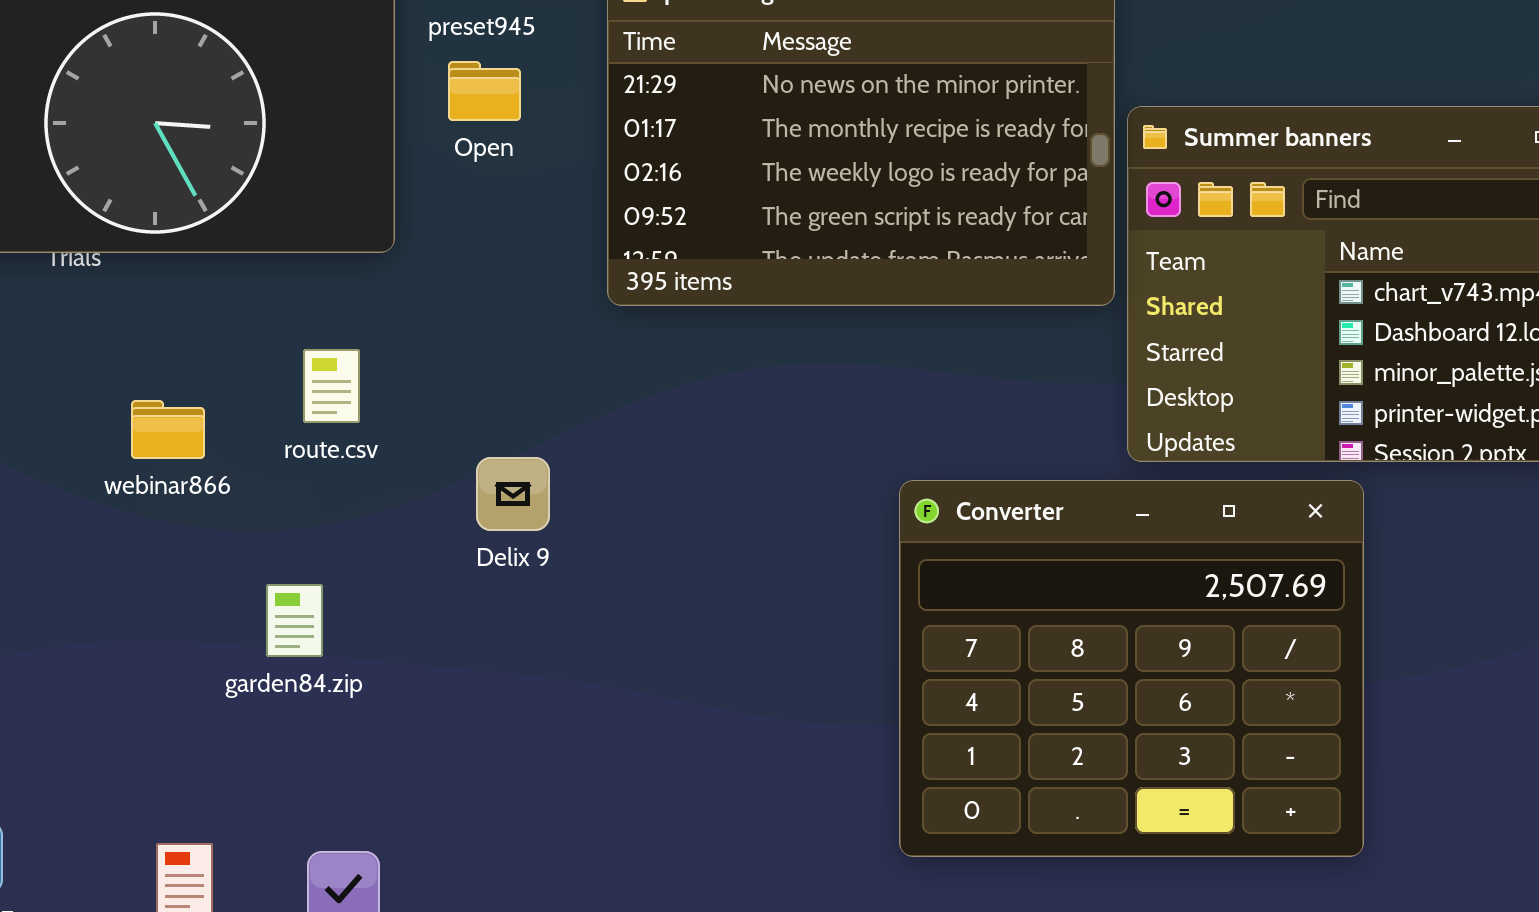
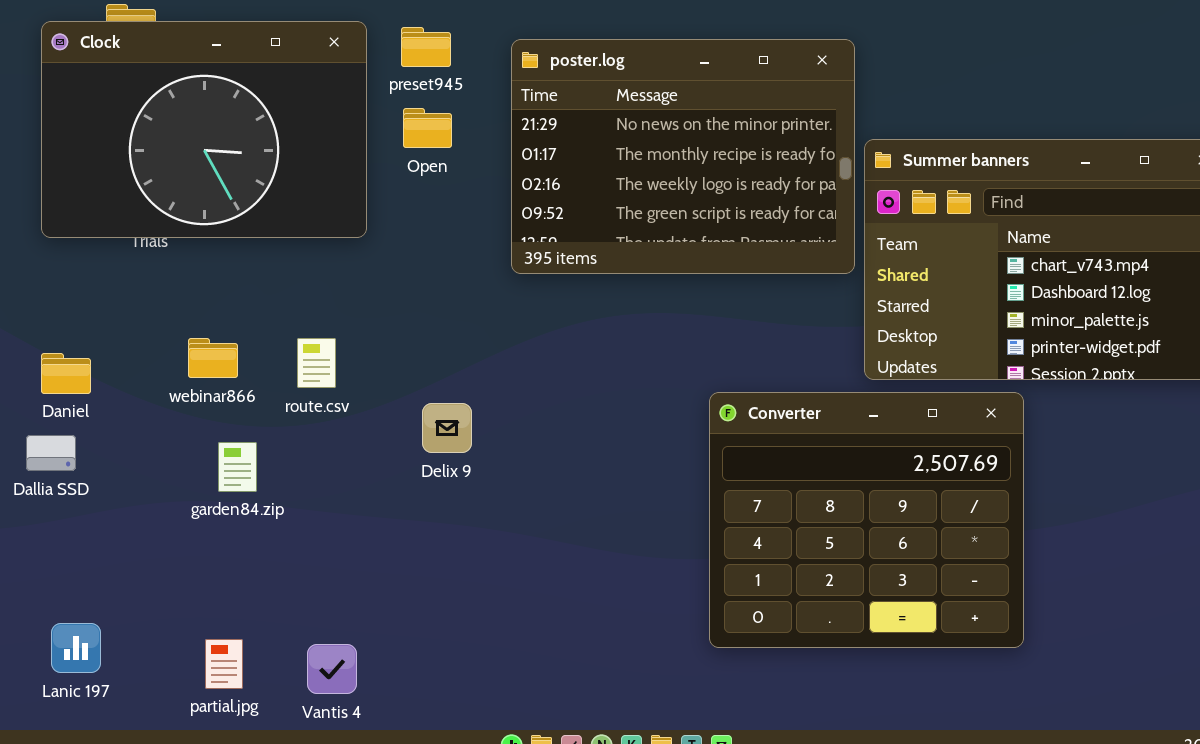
route.csv: [303,349,360,423] -> [297,338,336,388], moved
Delix 9: [476,457,550,531] -> [422,403,472,453], moved
garden84.zip: [266,584,323,657] -> [218,442,257,492], moved

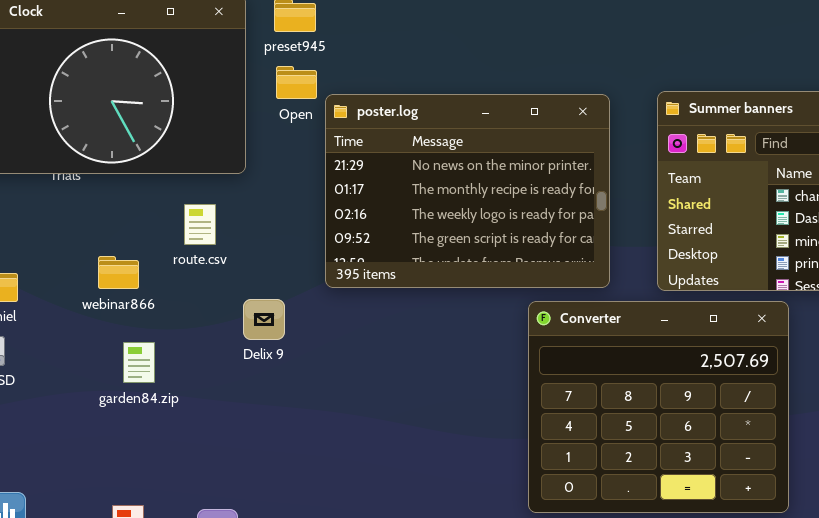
poster.log: [511,39,855,274] -> [325,94,610,288], moved
route.csv: [297,338,336,388] -> [184,204,216,245], moved
Delix 9: [422,403,472,453] -> [243,299,285,340], moved

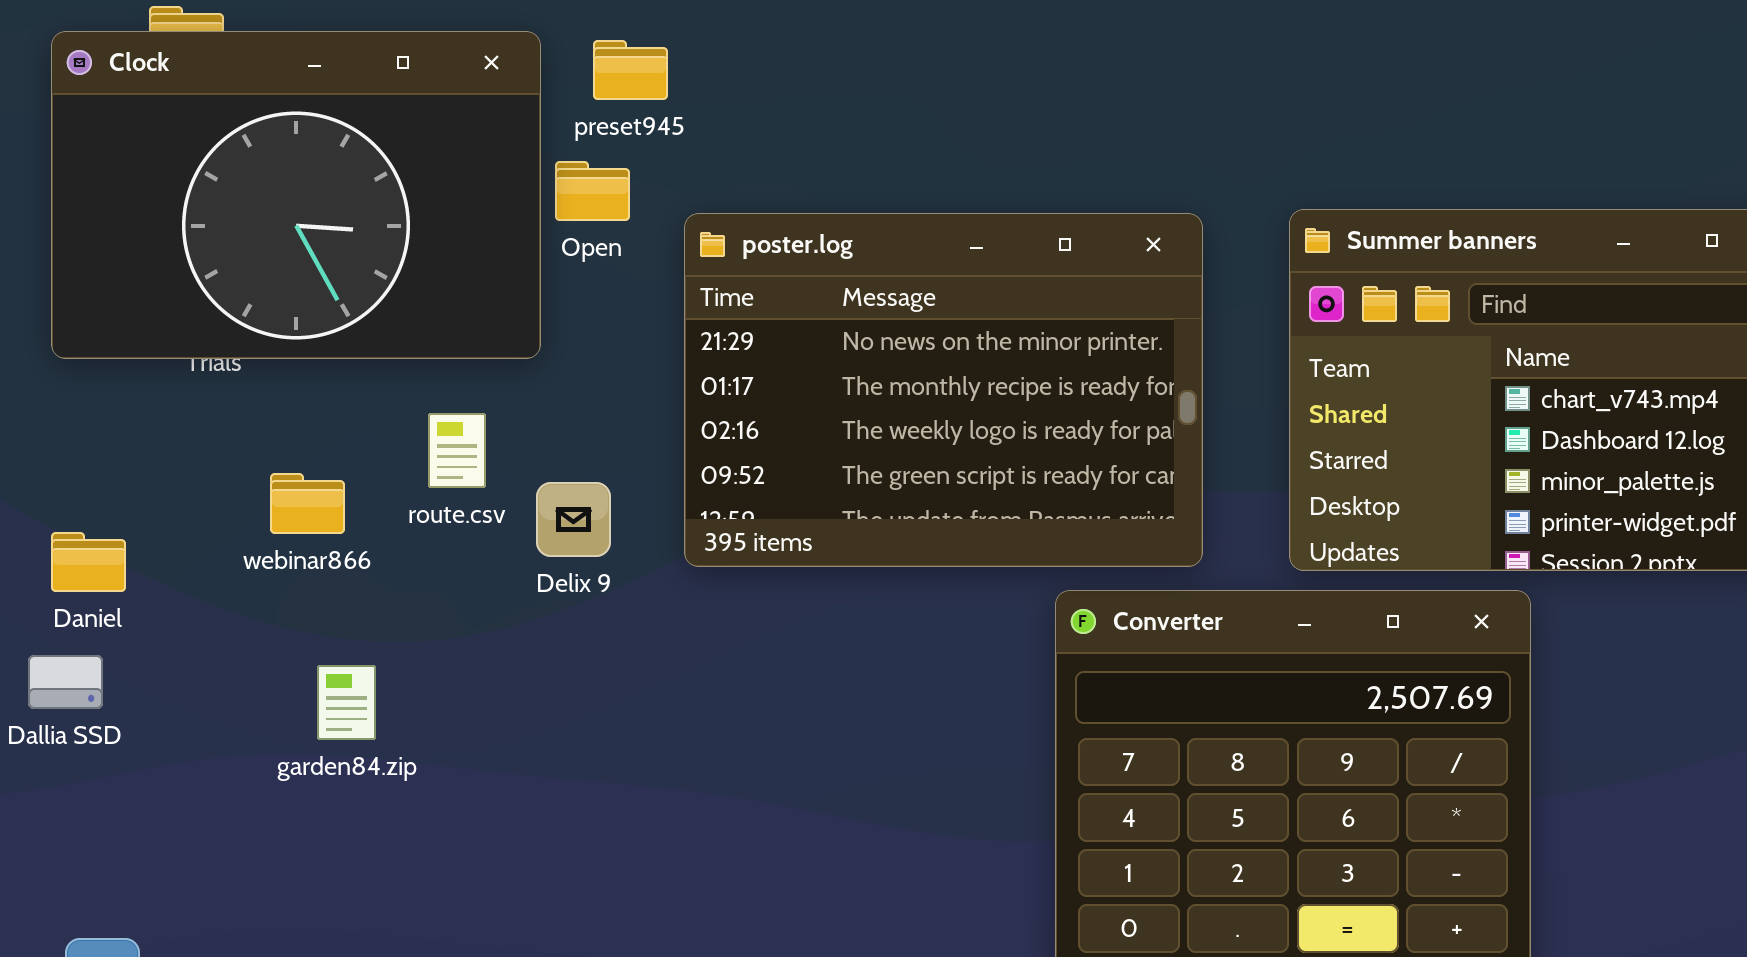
Open: [276,66,317,99] -> [555,161,630,221], moved
webinar866: [98,256,139,289] -> [270,473,345,534], moved
Delix 9: [243,299,285,340] -> [536,482,611,557], moved

